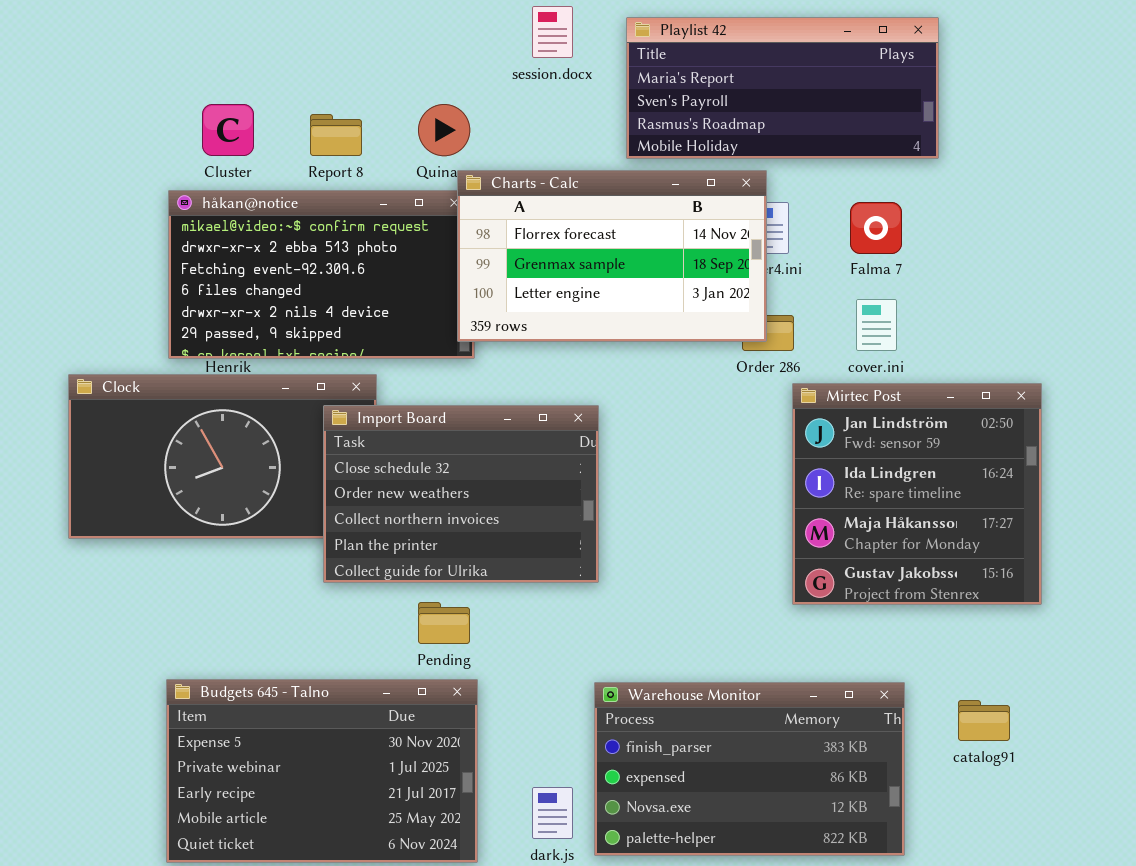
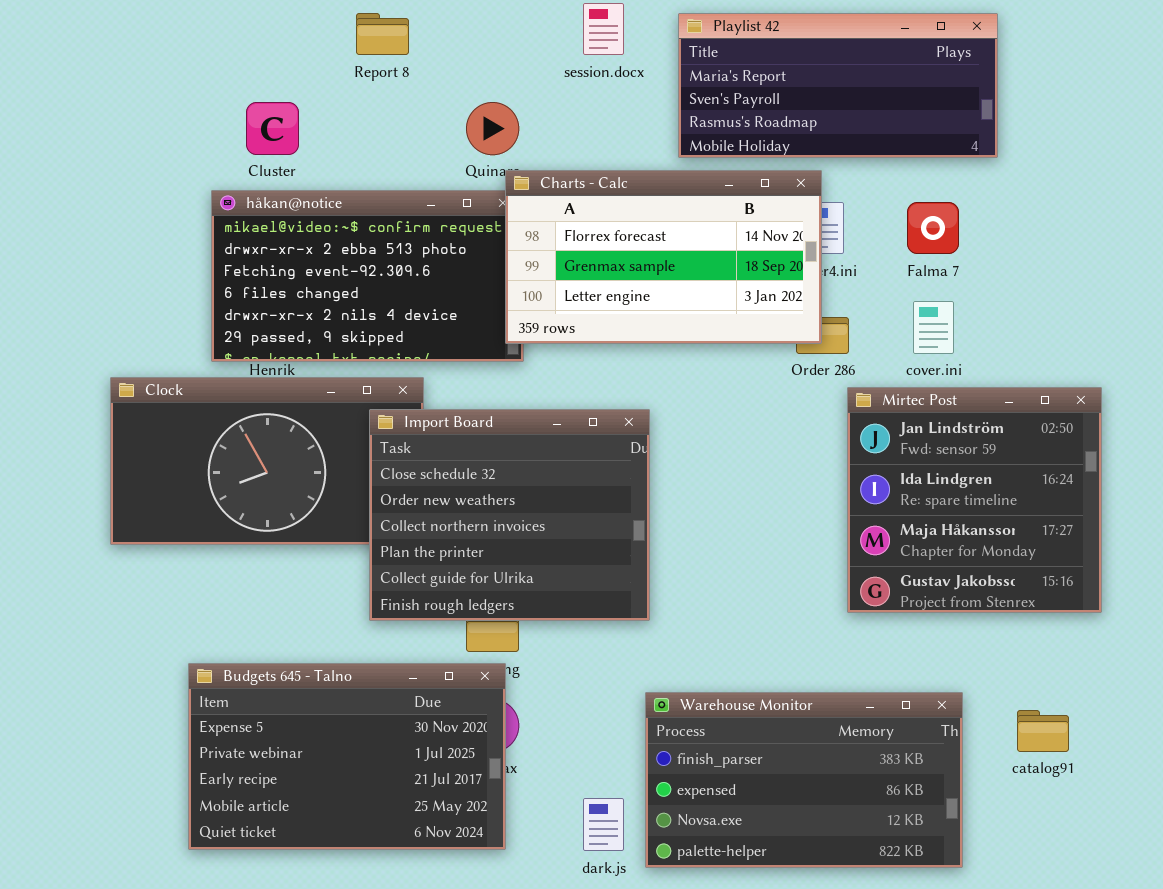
Report 8: [310,114,362,156] -> [356,13,409,55], moved
Import Board: [323,405,599,583] -> [369,409,650,621], resized
Budgets 645 - Talno: [166,679,478,863] -> [188,663,506,850], moved

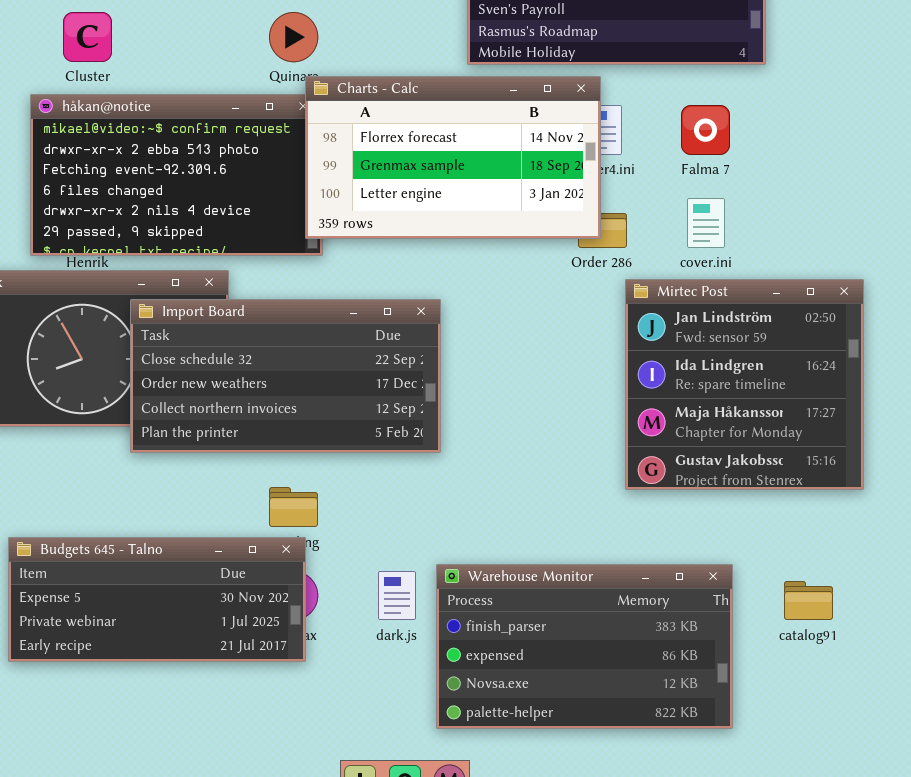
Import Board: [369,409,650,621] -> [130,299,441,453], resized
Budgets 645 - Talno: [188,663,506,850] -> [8,537,306,662], resized
dark.js: [583,798,624,851] -> [378,571,416,620], moved

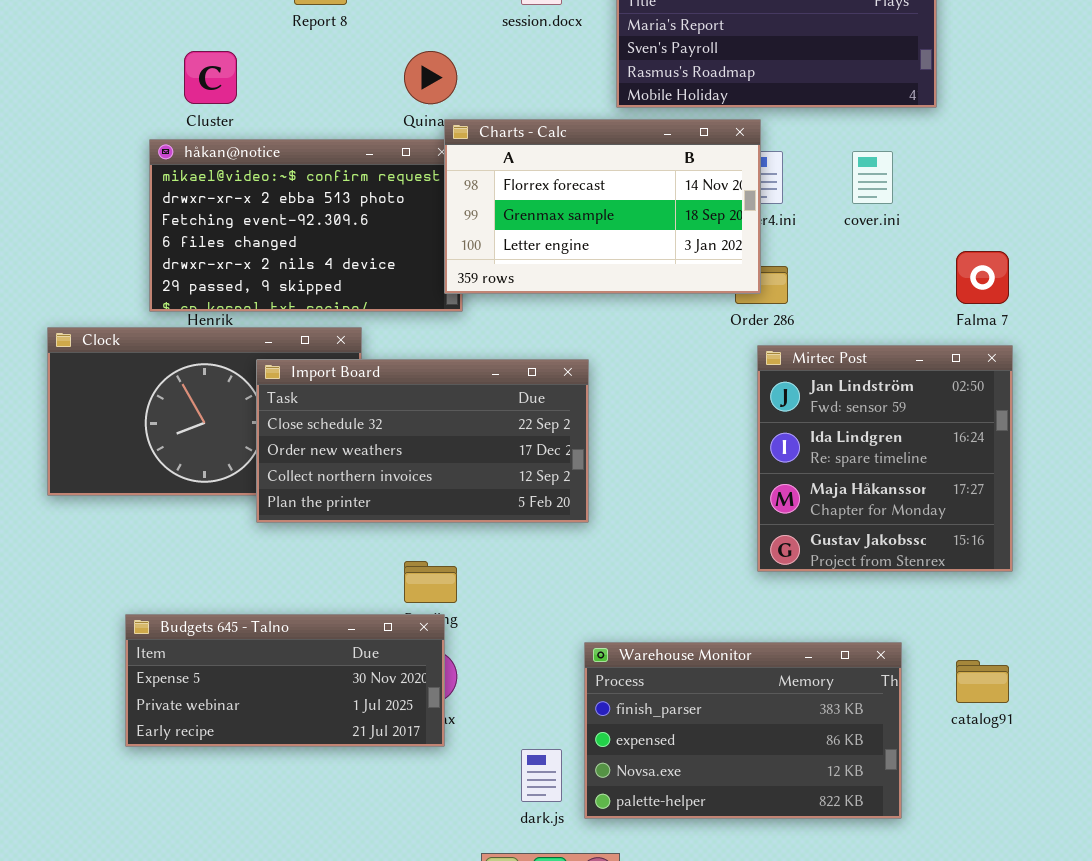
Falma 7: [681,105,730,155] -> [956,251,1009,304], moved
cover.ini: [687,198,725,248] -> [852,151,893,204], moved
Mirtec Post: [625,279,864,490] -> [757,345,1013,572], moved
dark.js: [378,571,416,620] -> [521,749,562,802], moved

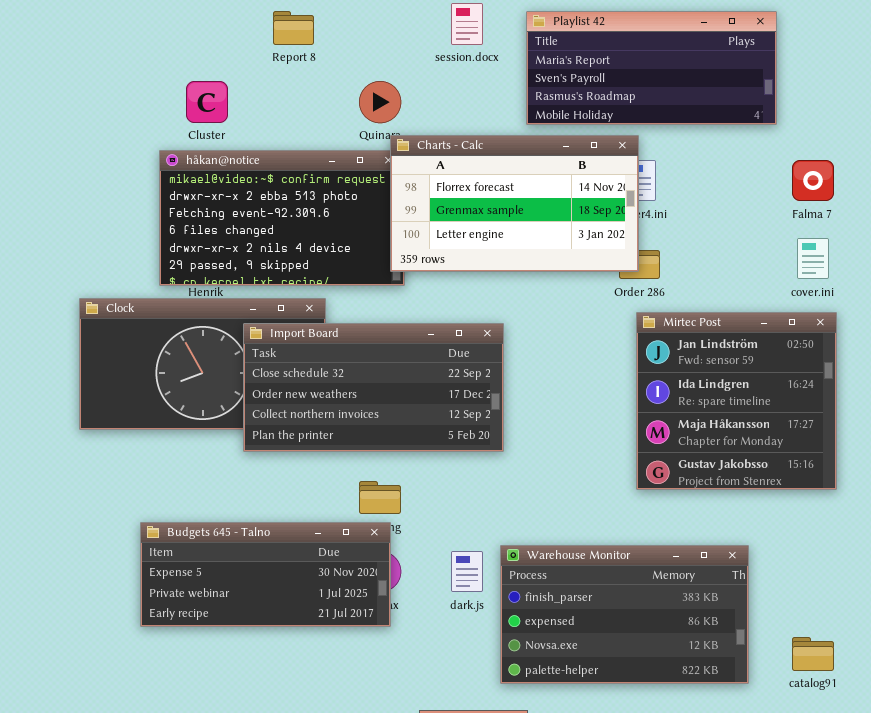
cover.ini: [852,151,893,204] -> [797,238,829,279], moved
Falma 7: [956,251,1009,304] -> [792,160,834,201], moved
catalog91: [956,660,1009,703] -> [792,637,834,671], moved
dark.js: [521,749,562,802] -> [451,551,483,592], moved

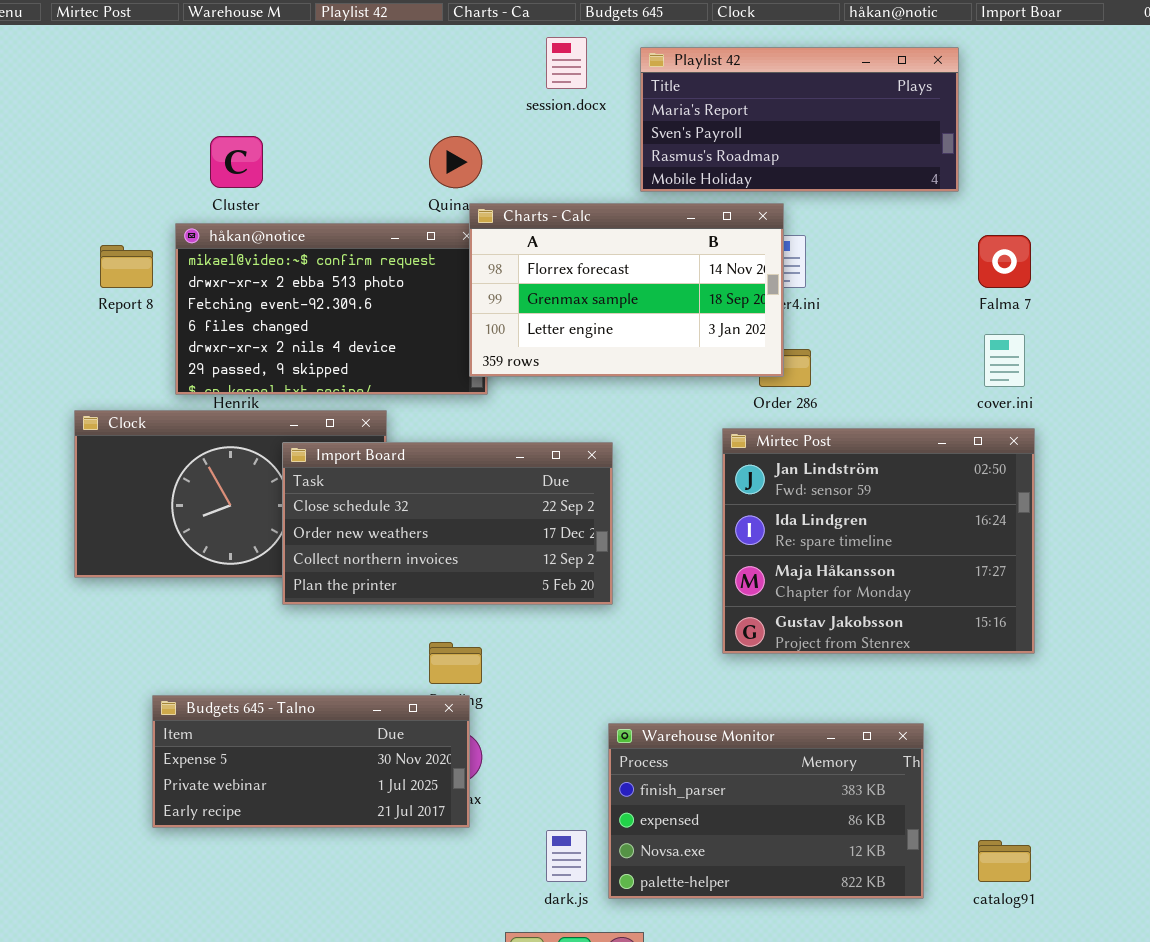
Report 8: [273,11,314,45] -> [100,245,153,288], moved
Mirtec Post: [636,312,837,490] -> [722,428,1035,654], resized
dark.js: [451,551,483,592] -> [546,830,587,882], moved

